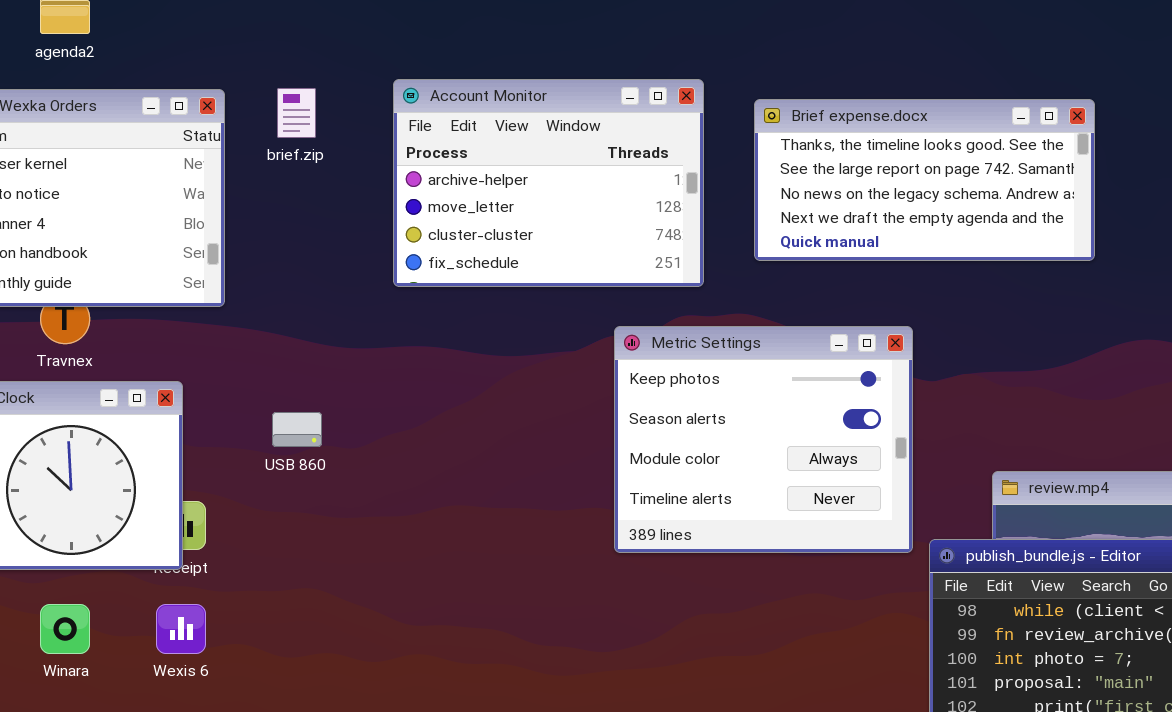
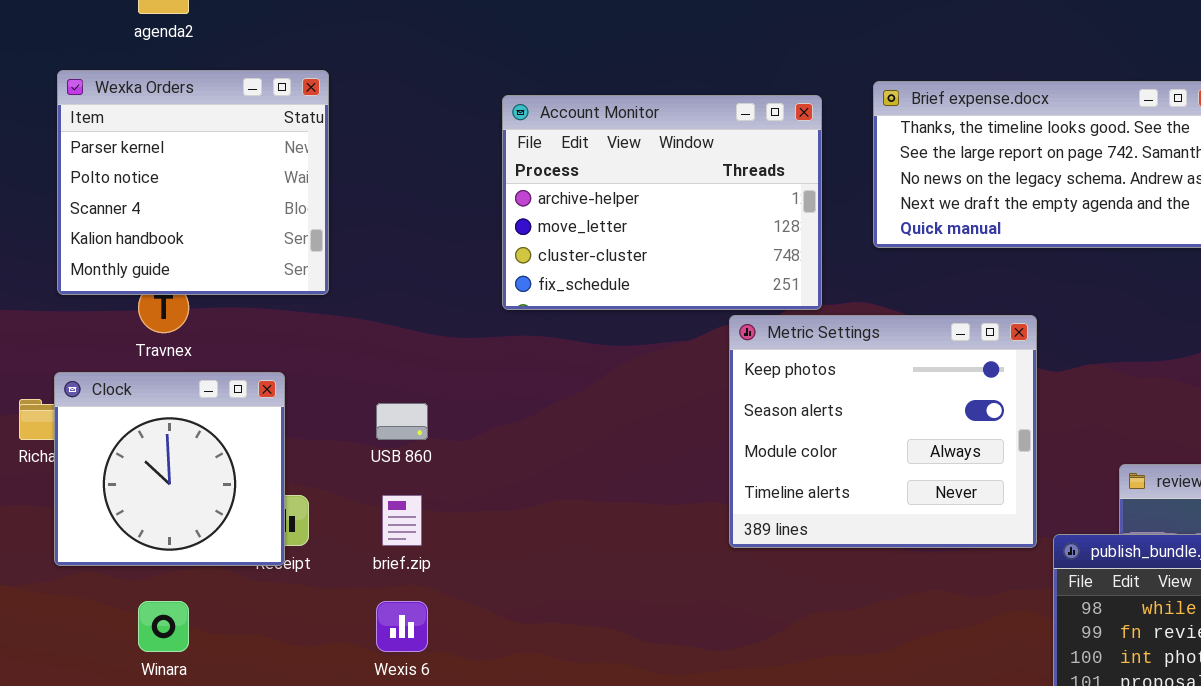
Account Monitor: [393,79,704,287] -> [502,95,822,310], moved
brief.zip: [277,88,316,138] -> [382,495,422,546], moved
Wexis 6: [156,604,206,654] -> [376,601,428,652], moved

